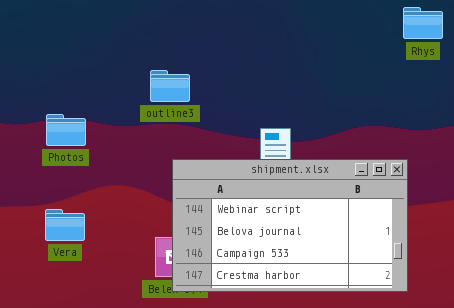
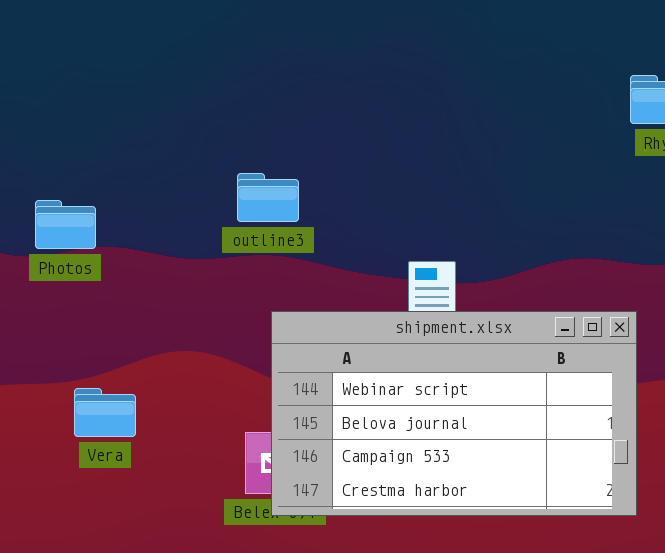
Photos: [46,114,86,146] -> [35,200,96,249], moved

